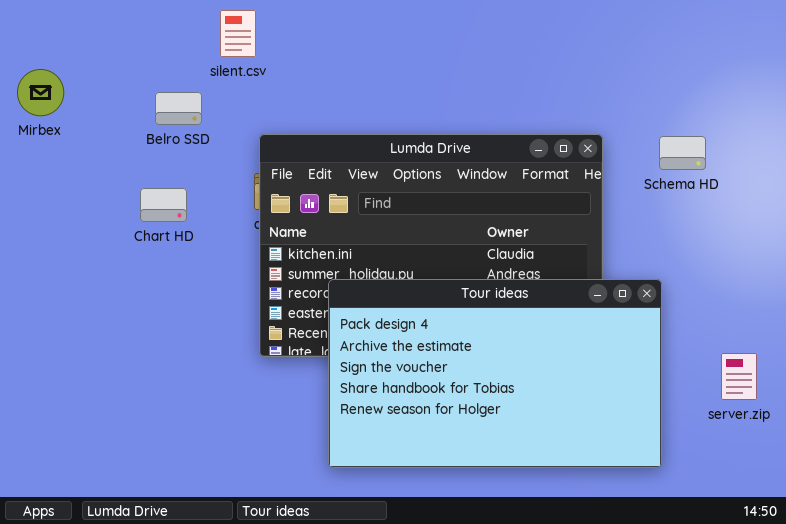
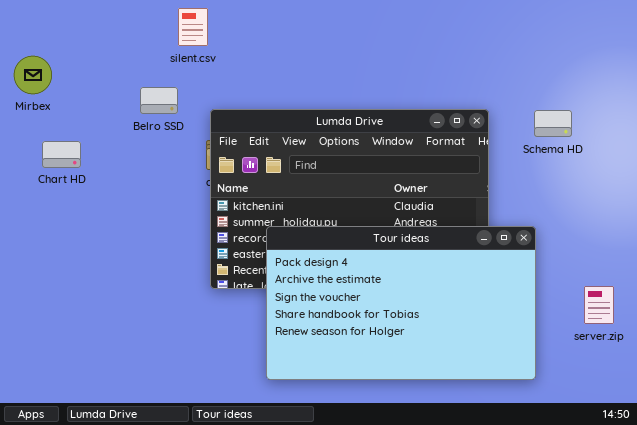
Belro SSD: [155,92,202,125] -> [140,87,178,114], moved
Chart HD: [140,188,187,222] -> [42,141,81,168], moved

